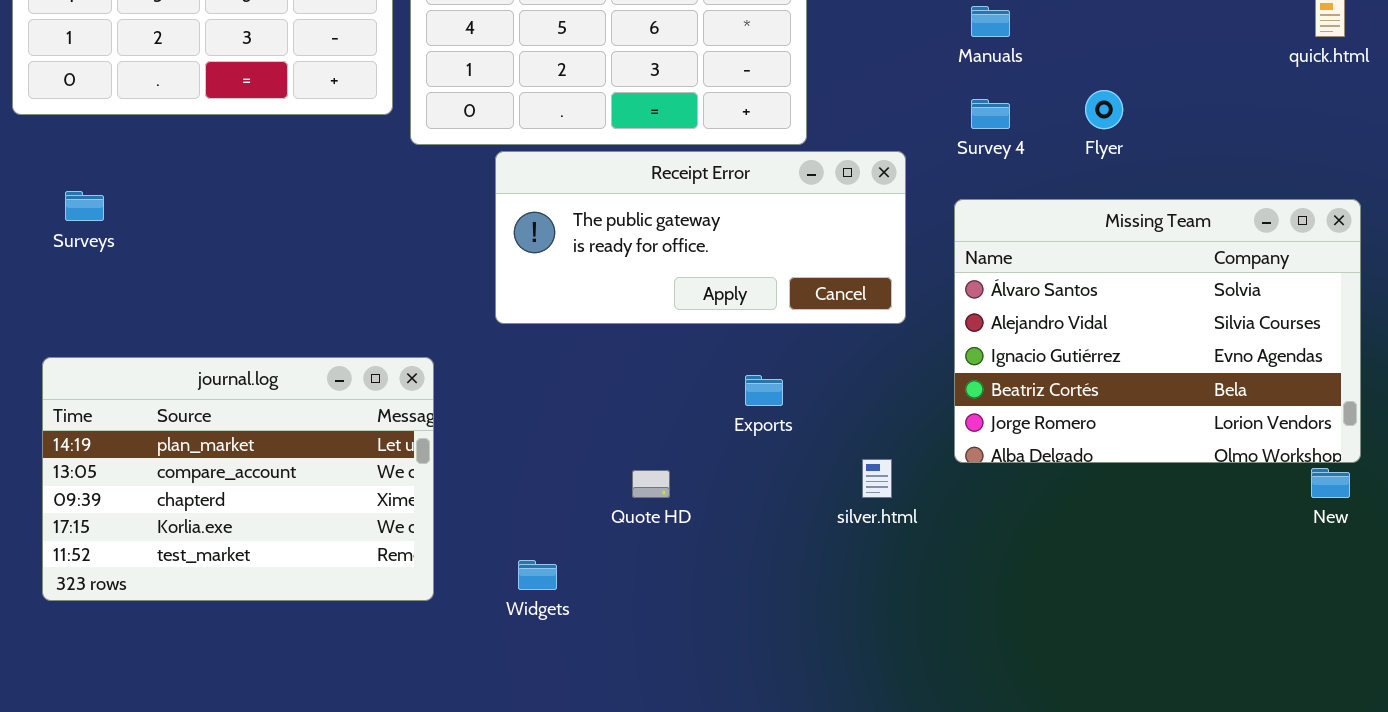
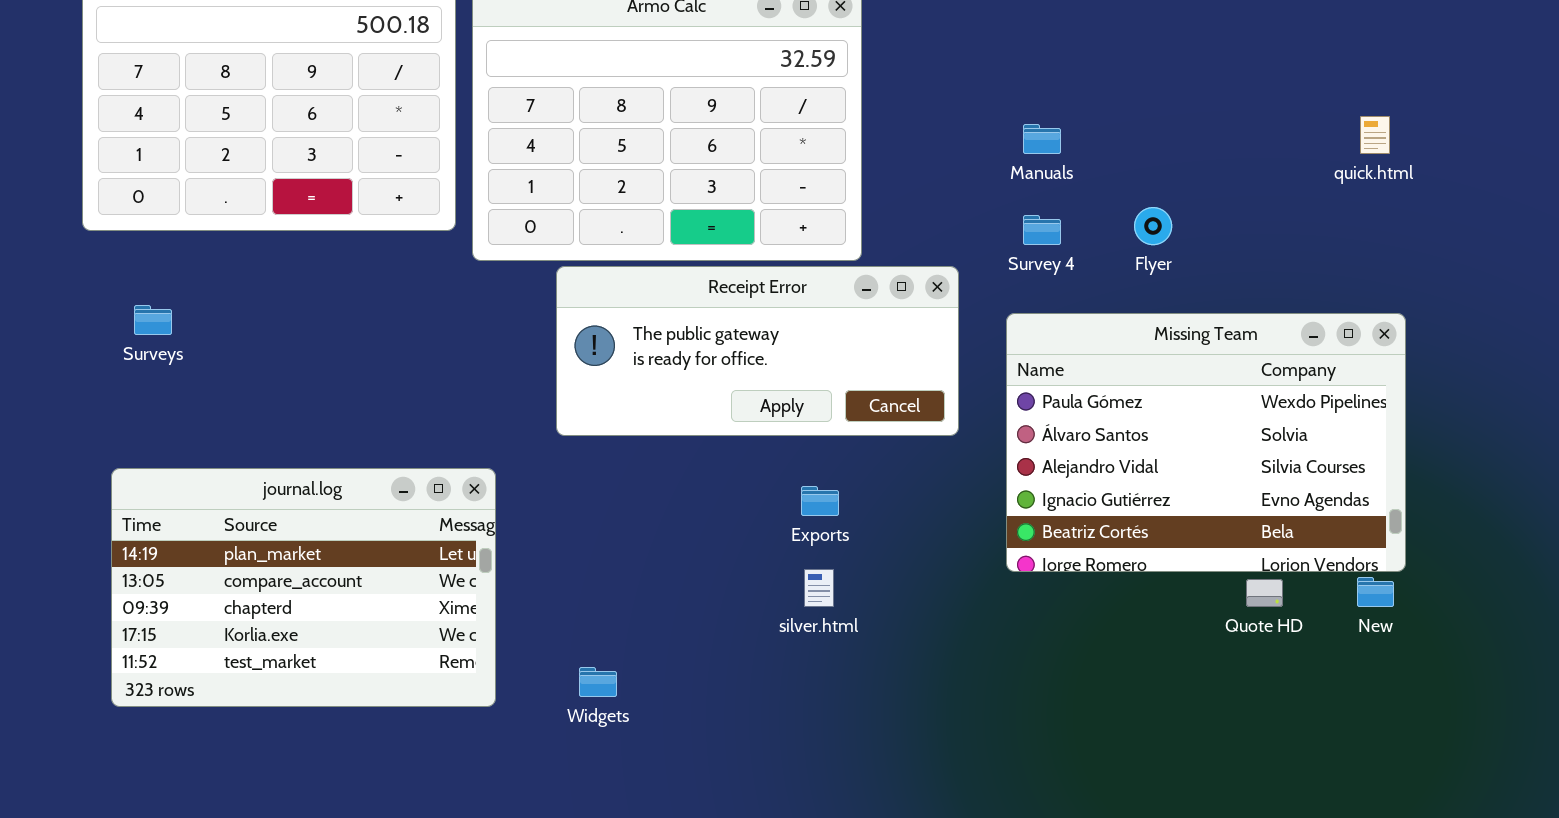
Missing Team: [954,199,1361,463] -> [1006,313,1406,572], scrolled up 1 row
silver.html: [862,459,892,498] -> [804,569,834,607], moved
Quote HD: [632,470,670,498] -> [1246,579,1283,607], moved

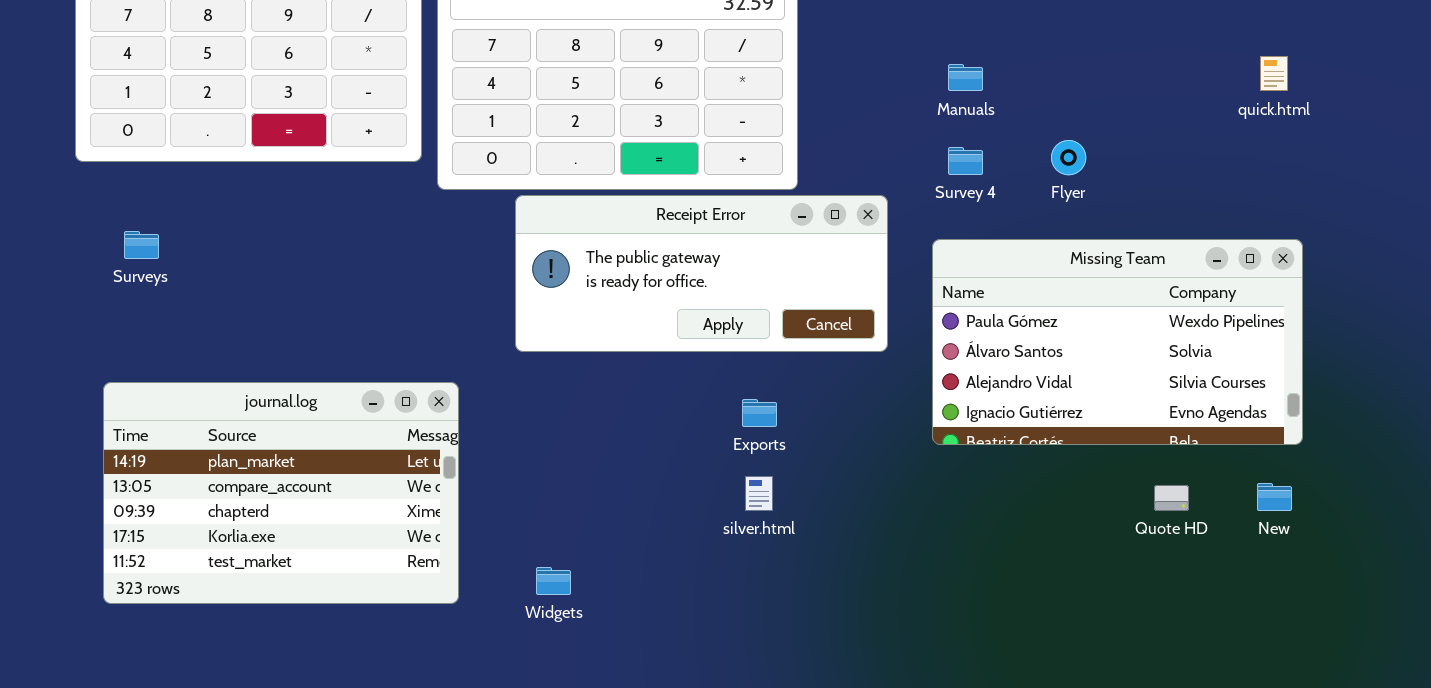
Missing Team: [1006,313,1406,572] -> [932,239,1303,445], resized

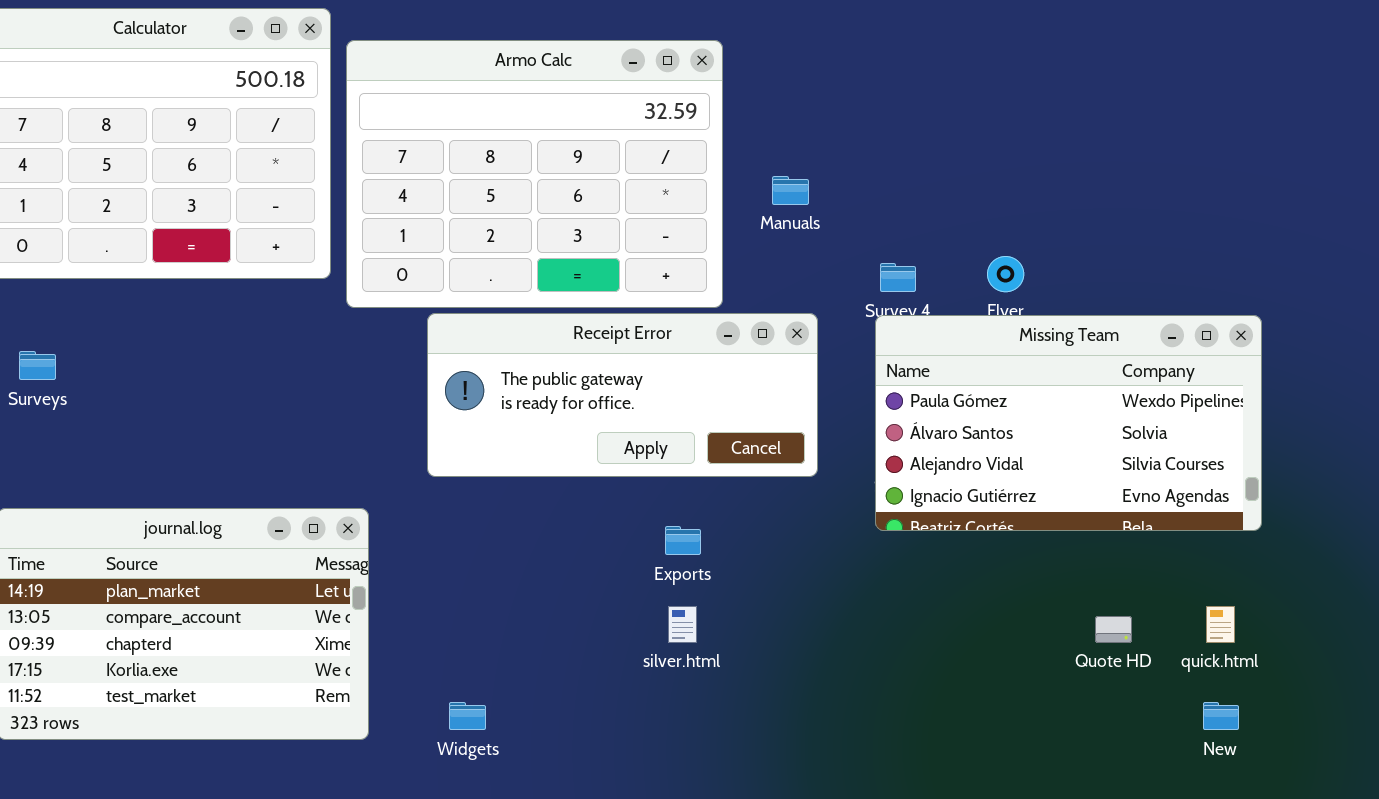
quick.html: [1260,56,1288,91] -> [1206,606,1235,643], moved
Manuals: [948,64,983,91] -> [772,176,809,205], moved
Missing Team: [932,239,1303,445] -> [875,315,1262,531], moved
New: [1257,483,1292,511] -> [1203,702,1239,730], moved

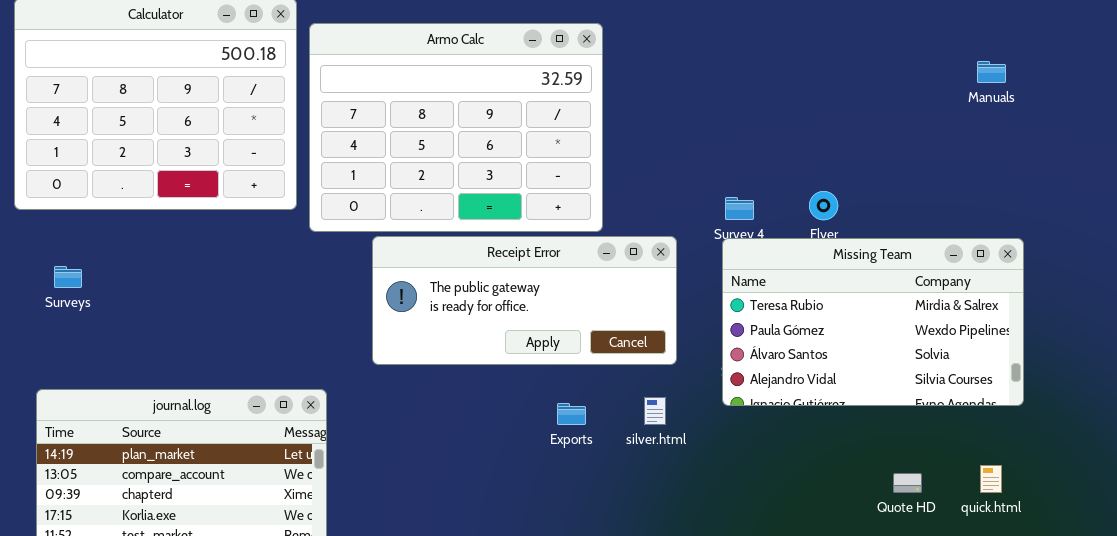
Manuals: [772,176,809,205] -> [977,61,1006,83], moved
Missing Team: [875,315,1262,531] -> [722,238,1024,406], scrolled up 1 row
silver.html: [668,606,697,643] -> [644,397,666,425], moved

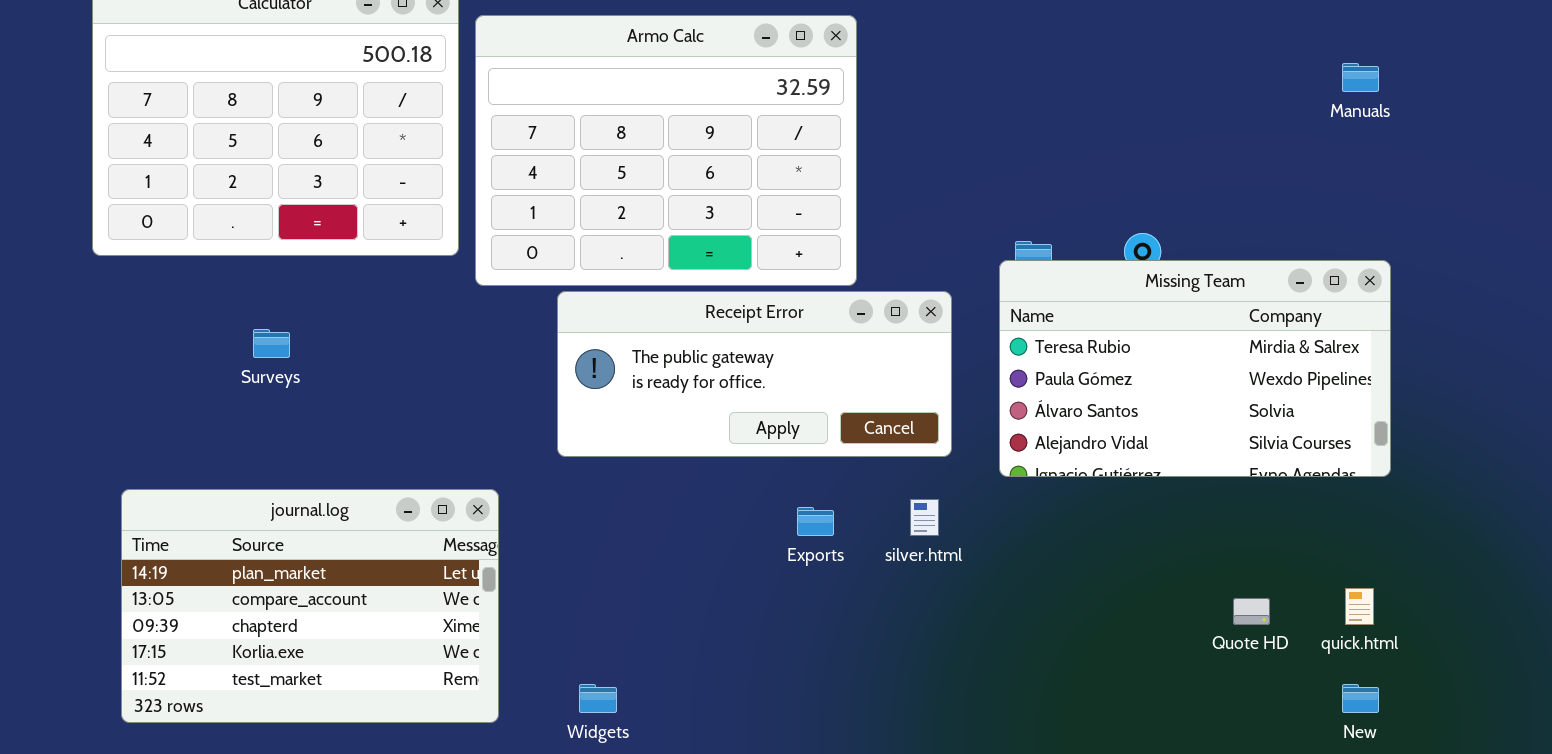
Missing Team: [722,238,1024,406] -> [999,260,1391,477], moved
Surveys: [54,266,82,288] -> [253,329,290,358], moved

